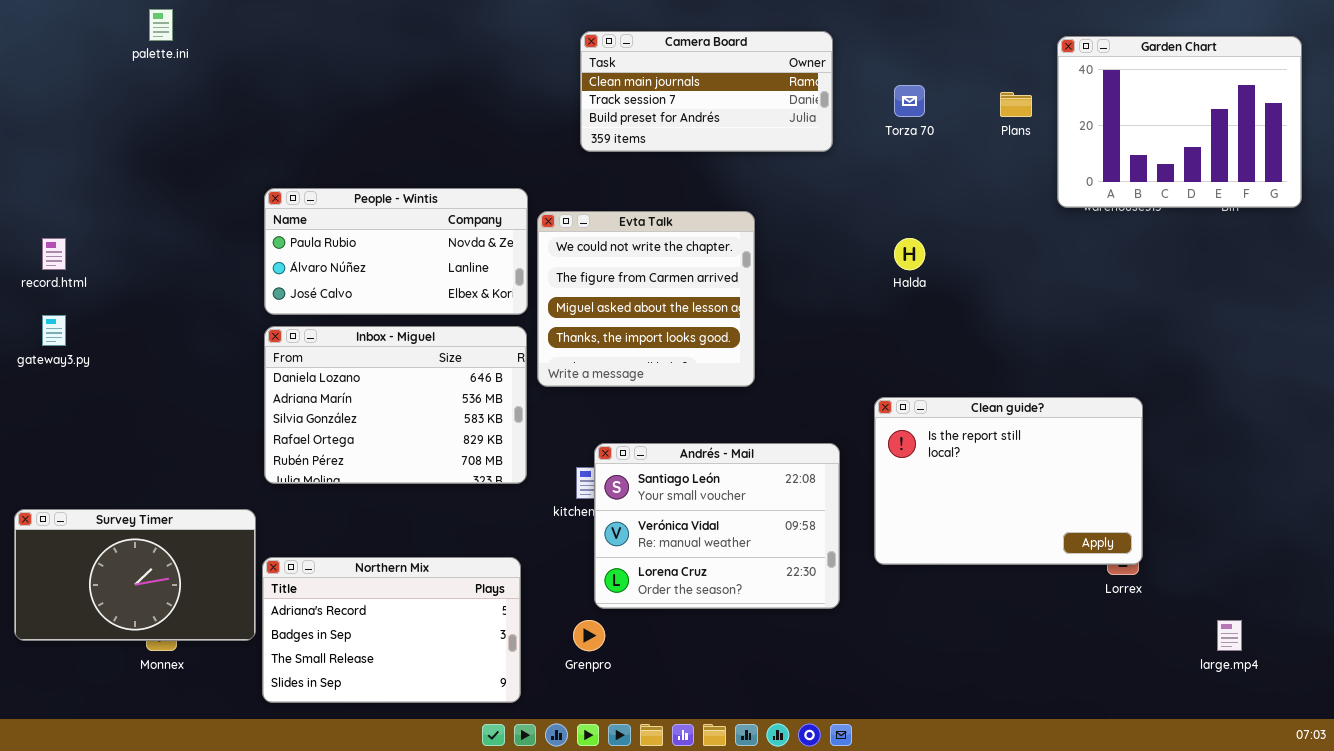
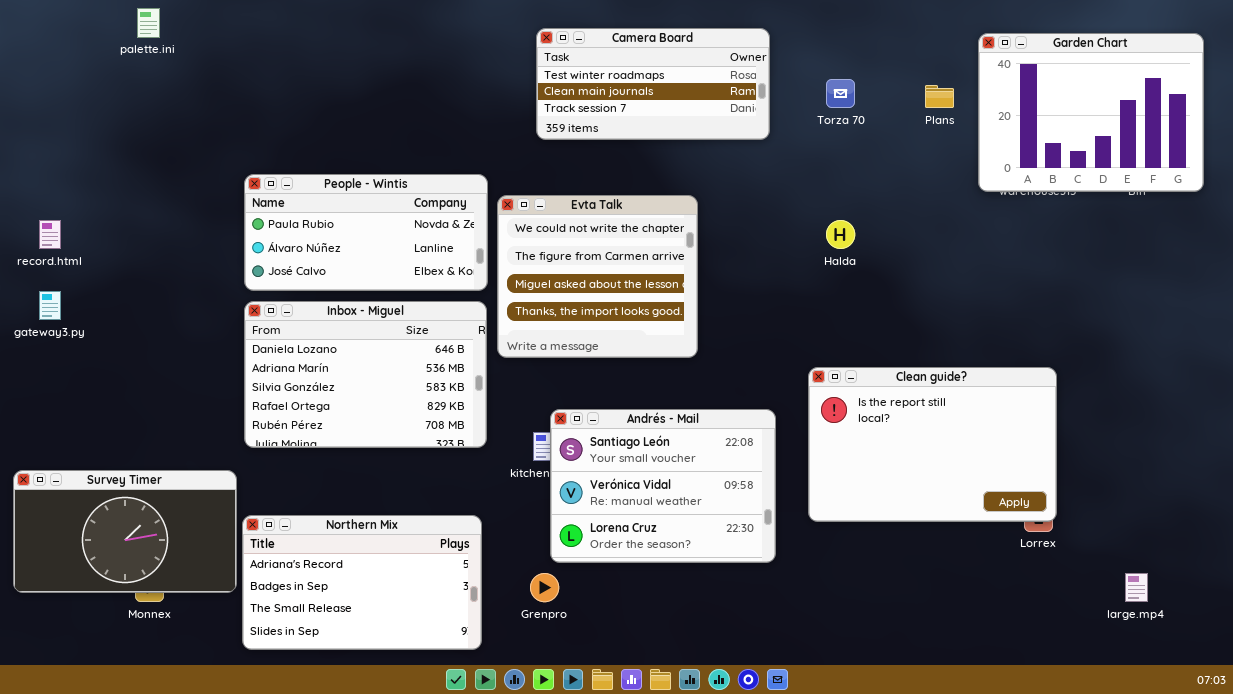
Camera Board: [580,31,833,152] -> [536,28,770,140], scrolled up 1 row

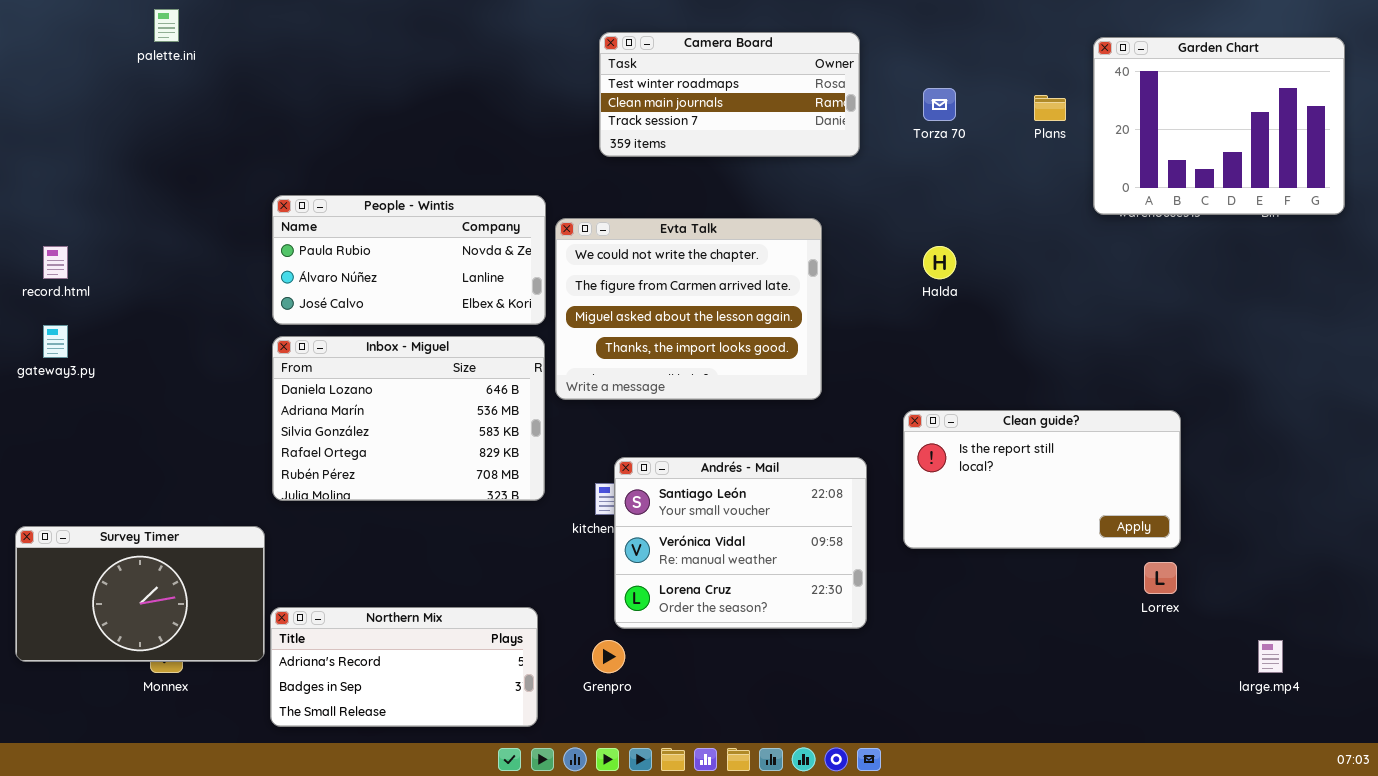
Evta Talk: [497,195,698,358] -> [555,218,822,400], resized
Clean guide?: [808,367,1057,522] -> [903,410,1181,549], resized
Northern Mix: [242,515,482,650] -> [270,607,538,727], resized

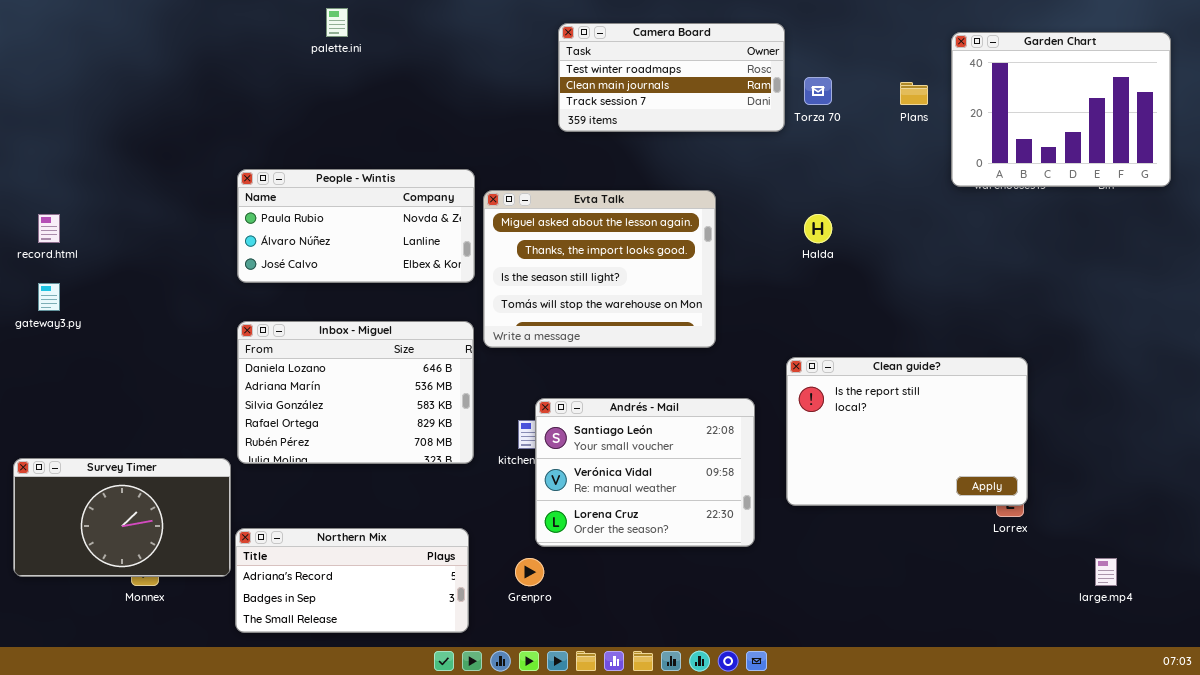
palette.ini: [154,9,179,42] -> [326,8,348,37], moved
Camera Board: [599,32,860,157] -> [558,23,785,132], moved
Evta Talk: [555,218,822,400] -> [483,190,716,348], scrolled down 2 rows
Inbox - Miguel: [272,336,545,501] -> [237,321,474,464], moved
Clean guide?: [903,410,1181,549] -> [786,357,1028,506], resized

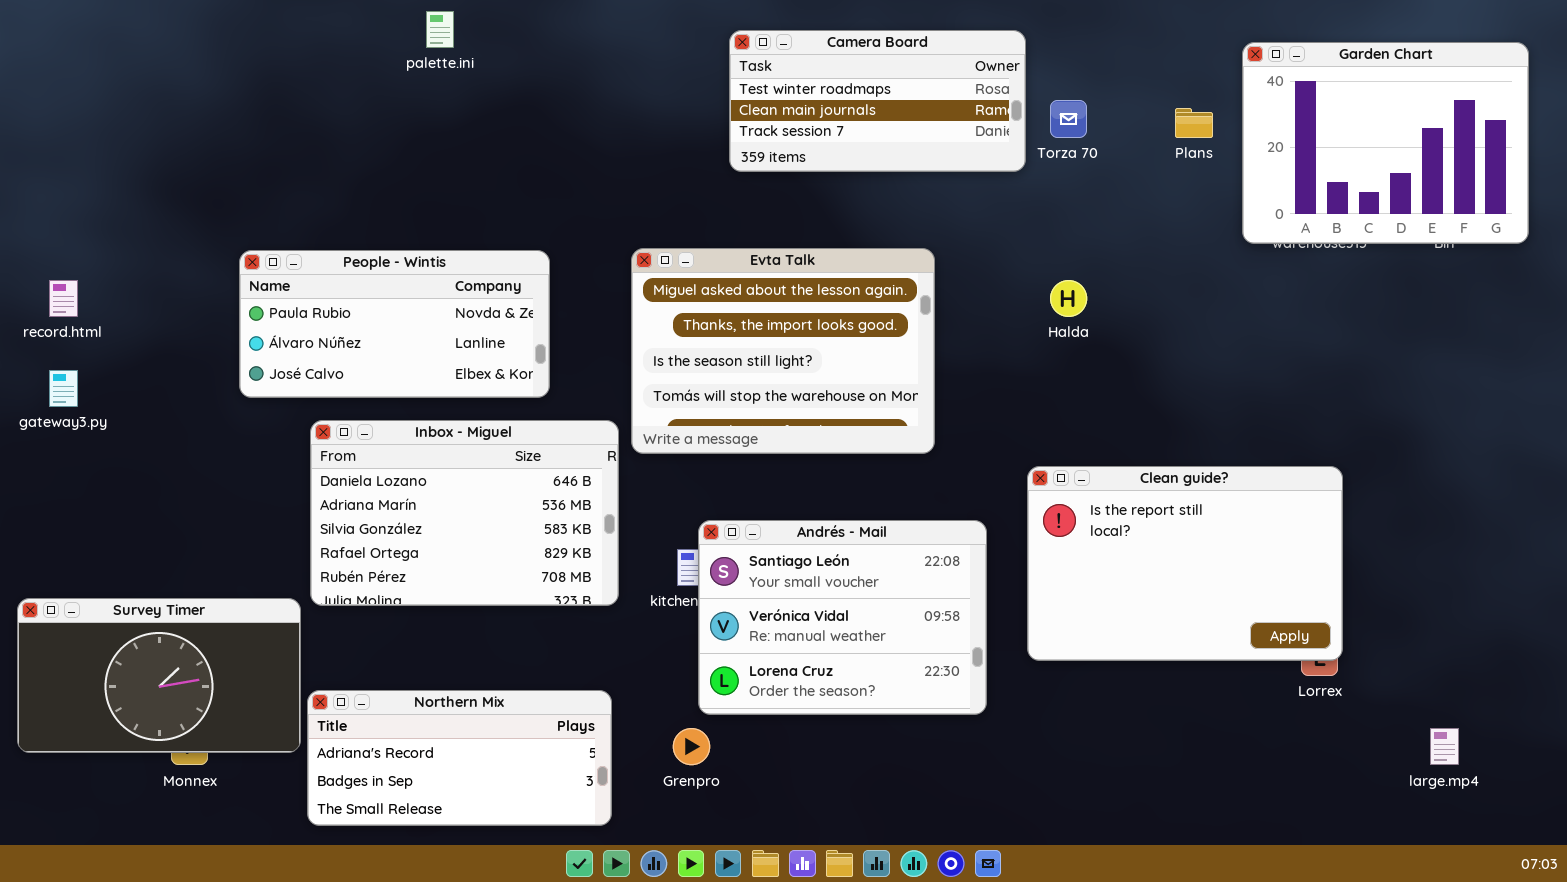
People - Wintis: [237,169,475,283] -> [239,250,550,398], moved

